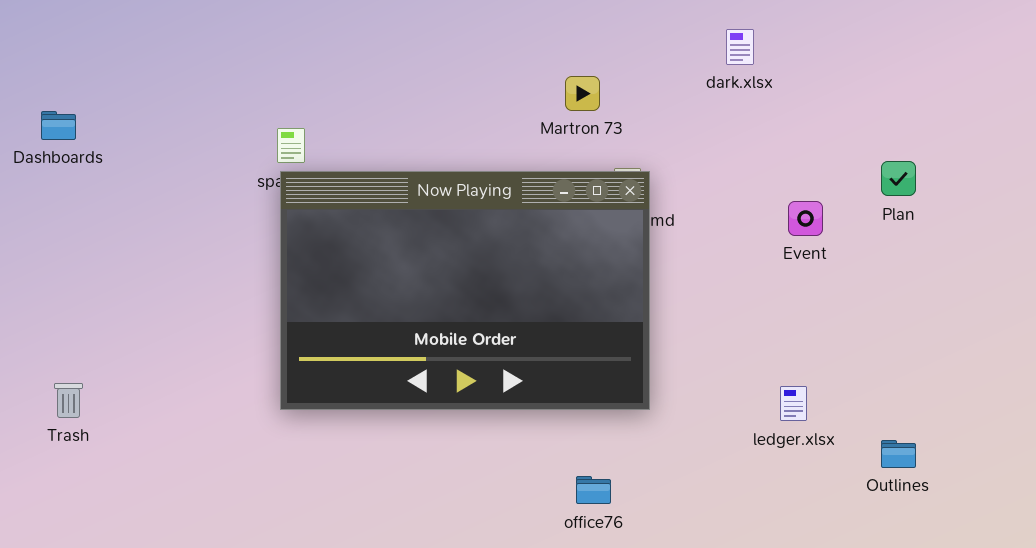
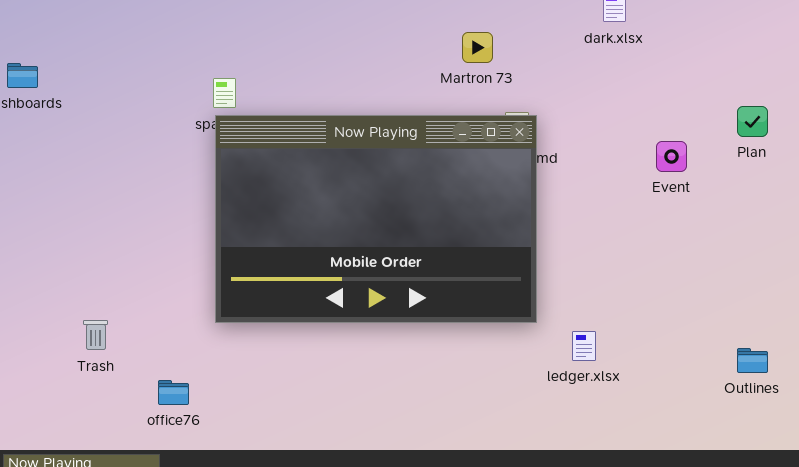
Trash: [54,383,83,418] -> [83,320,108,350], moved
ledger.xlsx: [780,386,807,421] -> [572,331,596,361], moved
office76: [576,476,611,504] -> [158,380,189,405], moved

